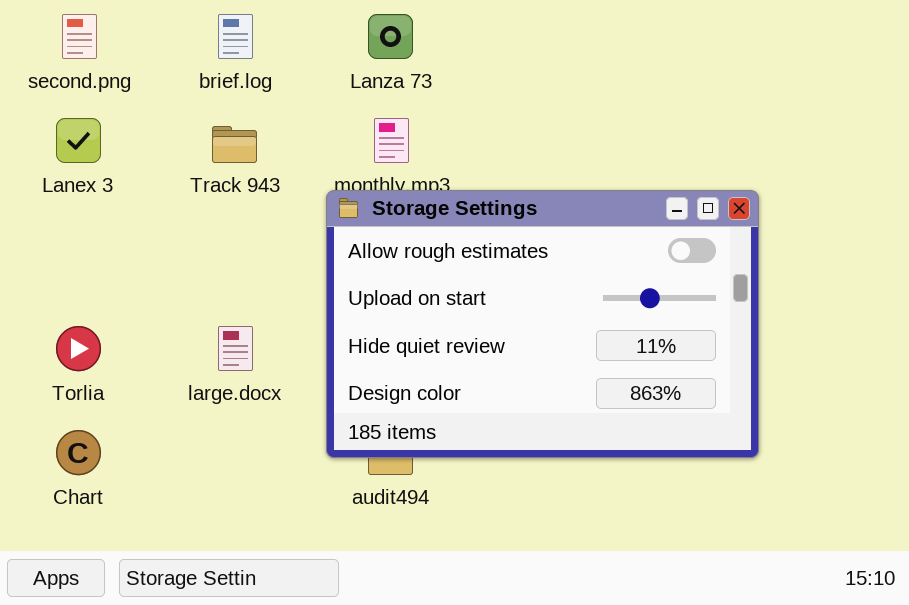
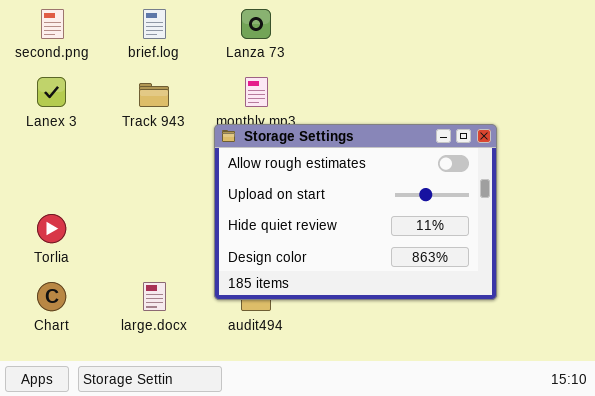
large.docx: [218,326,253,371] -> [143,282,166,311], moved

